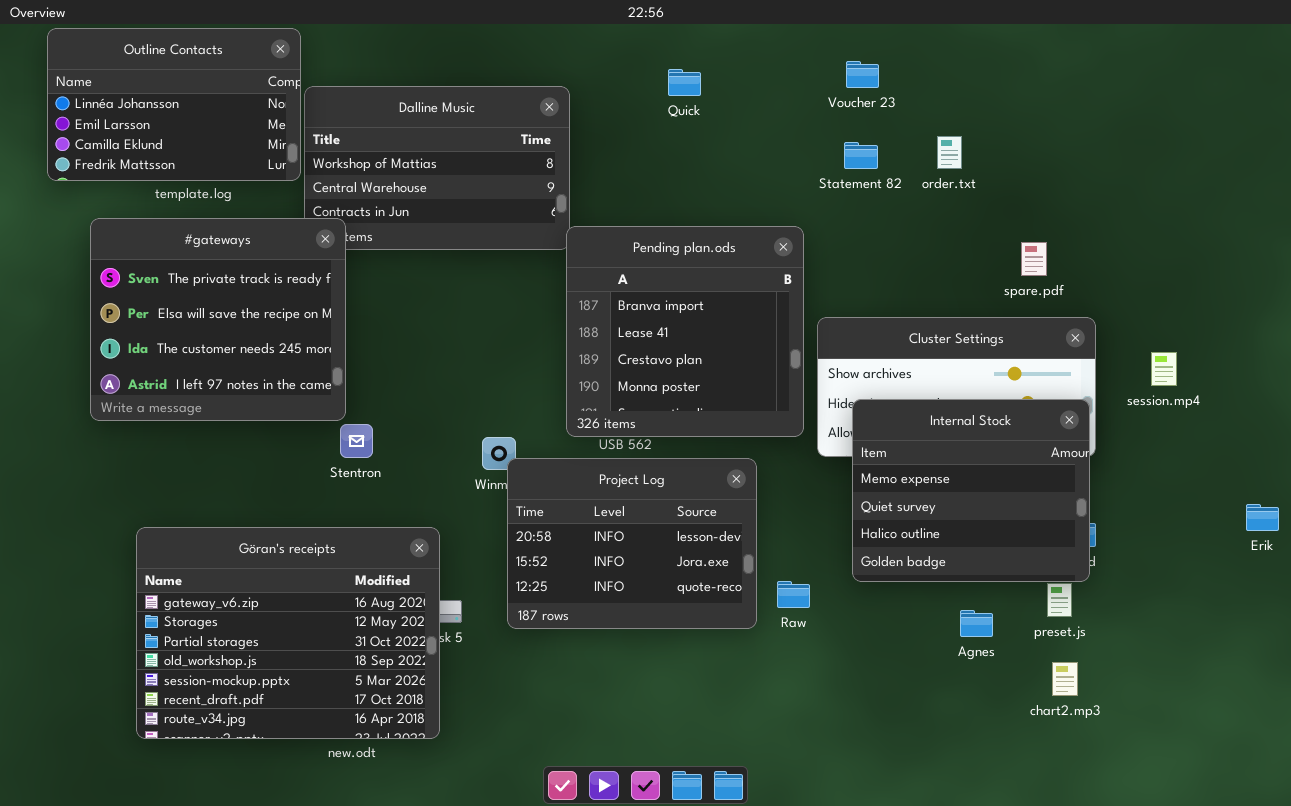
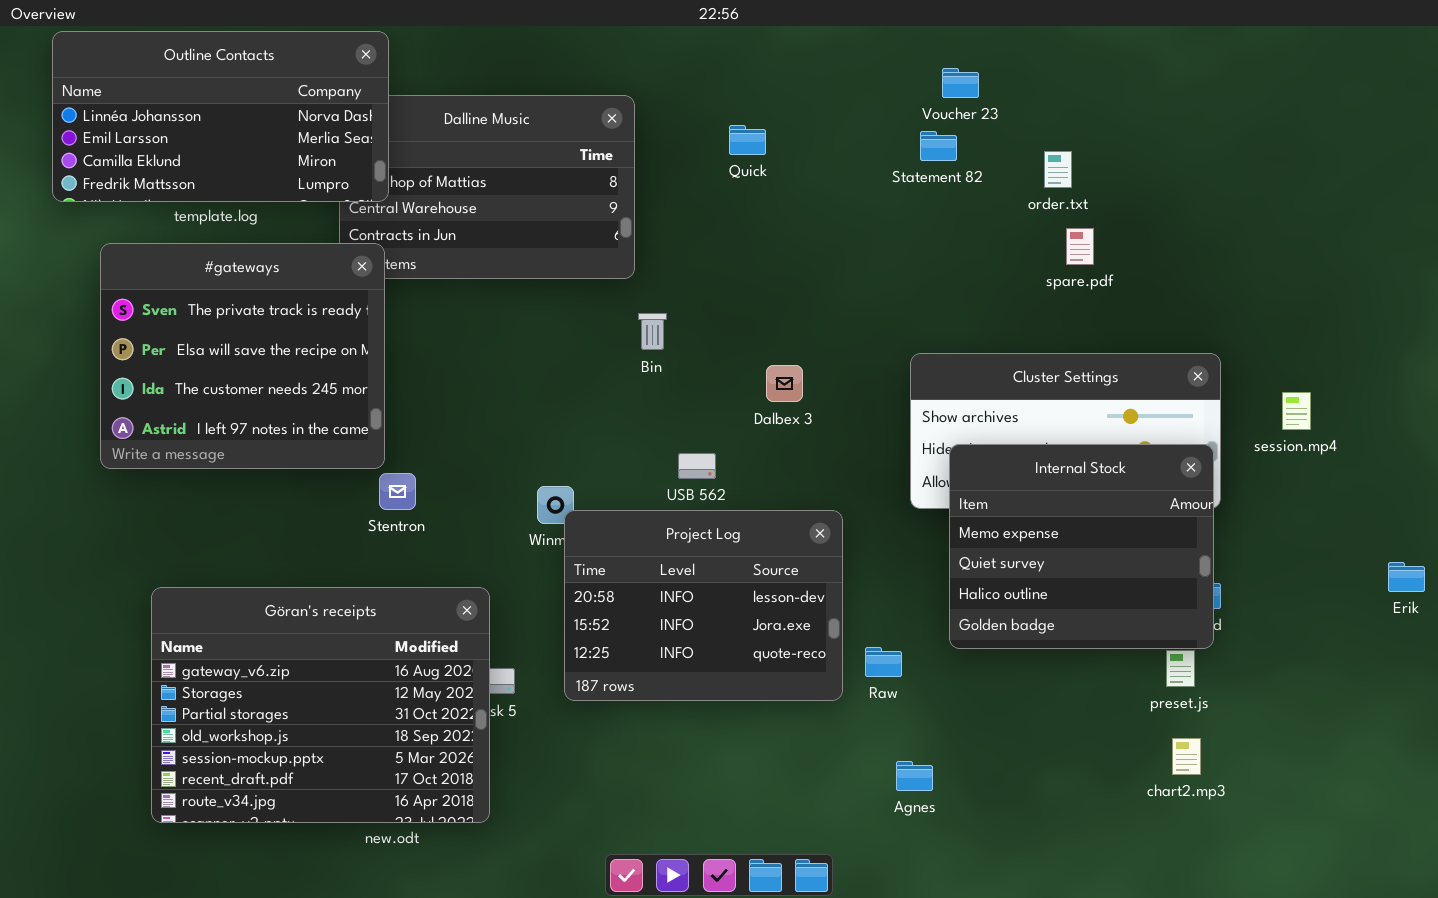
Outline Contacts: [47,28,301,181] -> [52,31,389,202], resized
Quick: [668,69,701,96] -> [729,125,766,155], moved
Statement 82: [844,142,878,169] -> [920,131,957,161], moved
Pending plan.ods: [566,226,804,437] -> none, closed
spare.pdf: [1021,242,1047,276] -> [1066,228,1094,265], moved
Agnes: [960,610,993,637] -> [896,761,933,791], moved

